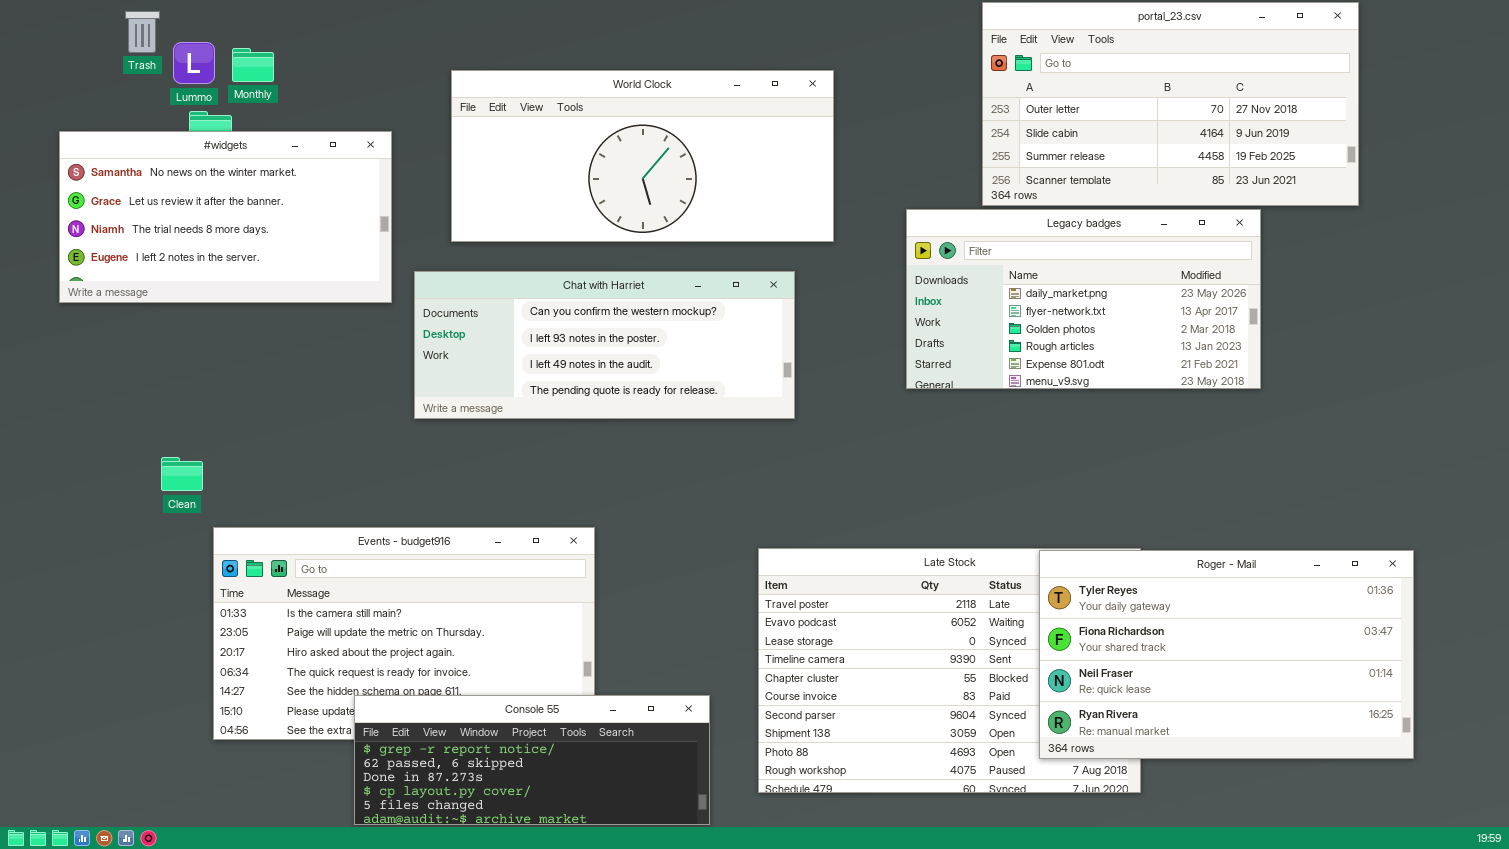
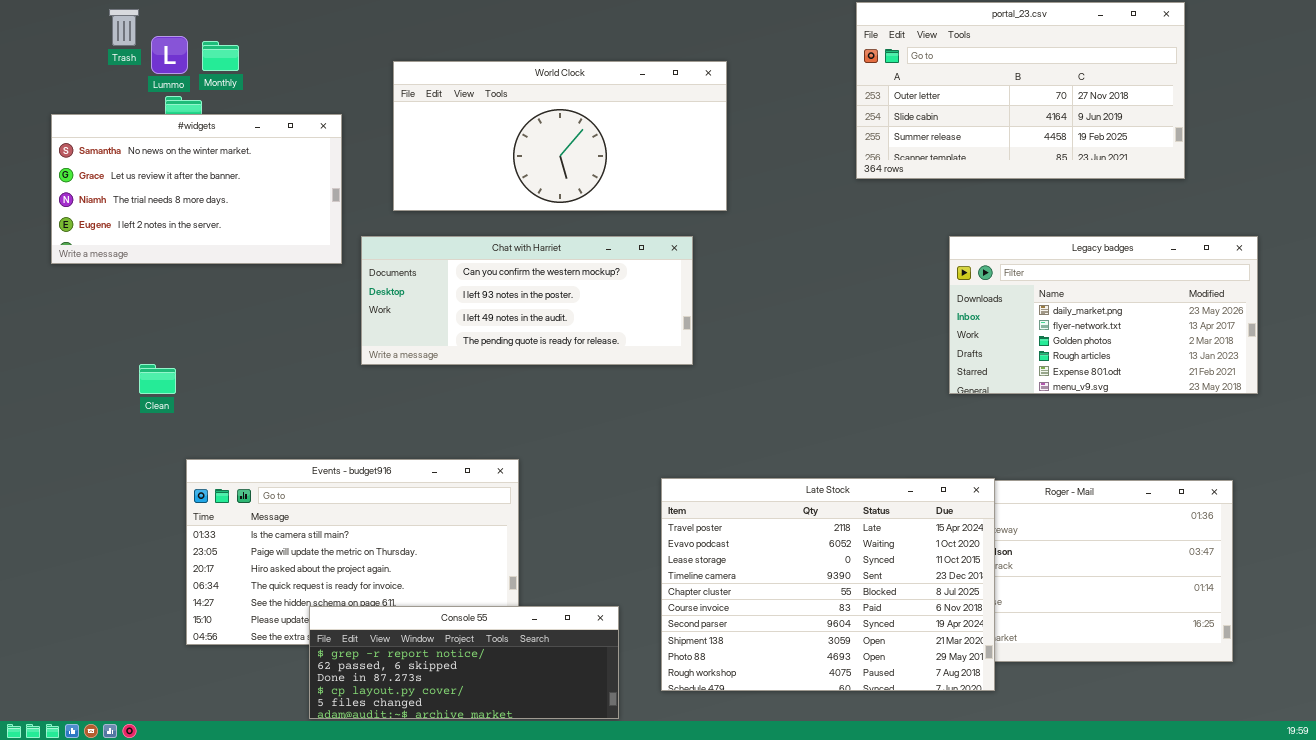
Legacy badges: [906,209,1261,389] -> [949,236,1258,394], moved
Clean: [161,457,203,491] -> [139,364,176,394], moved
Late Stock: [758,548,1141,793] -> [661,478,995,691], raised

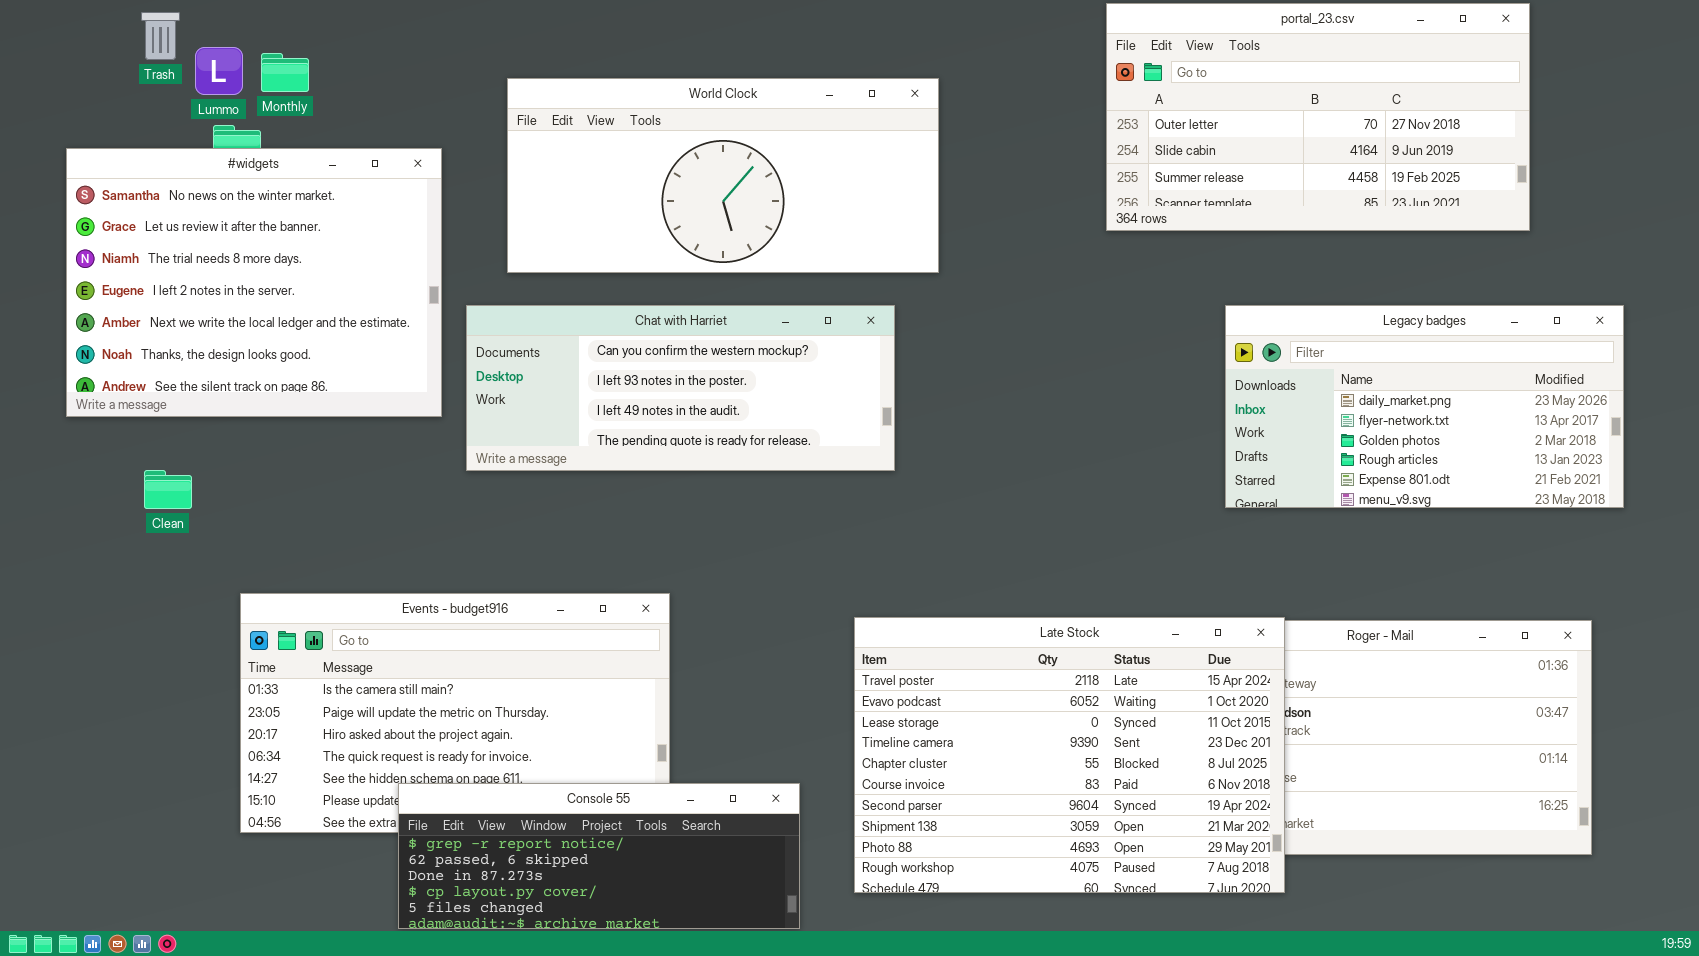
#widgets: [51,114,342,264] -> [66,148,442,417], resized
Clean: [139,364,176,394] -> [144,470,192,509], moved

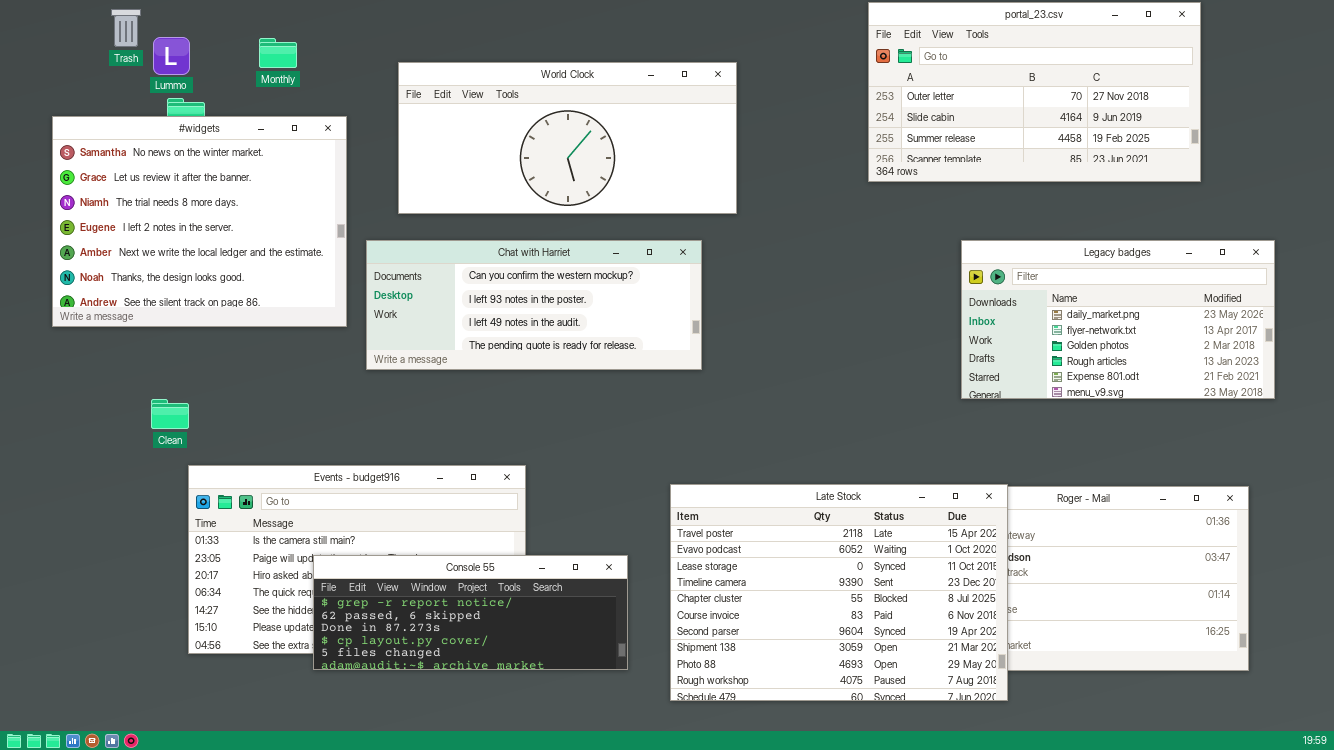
Monthly: [261,53,309,92] -> [259,38,297,68], moved
Clean: [144,470,192,509] -> [151,399,189,429], moved
Console 55: [398,783,800,929] -> [313,555,628,670], moved

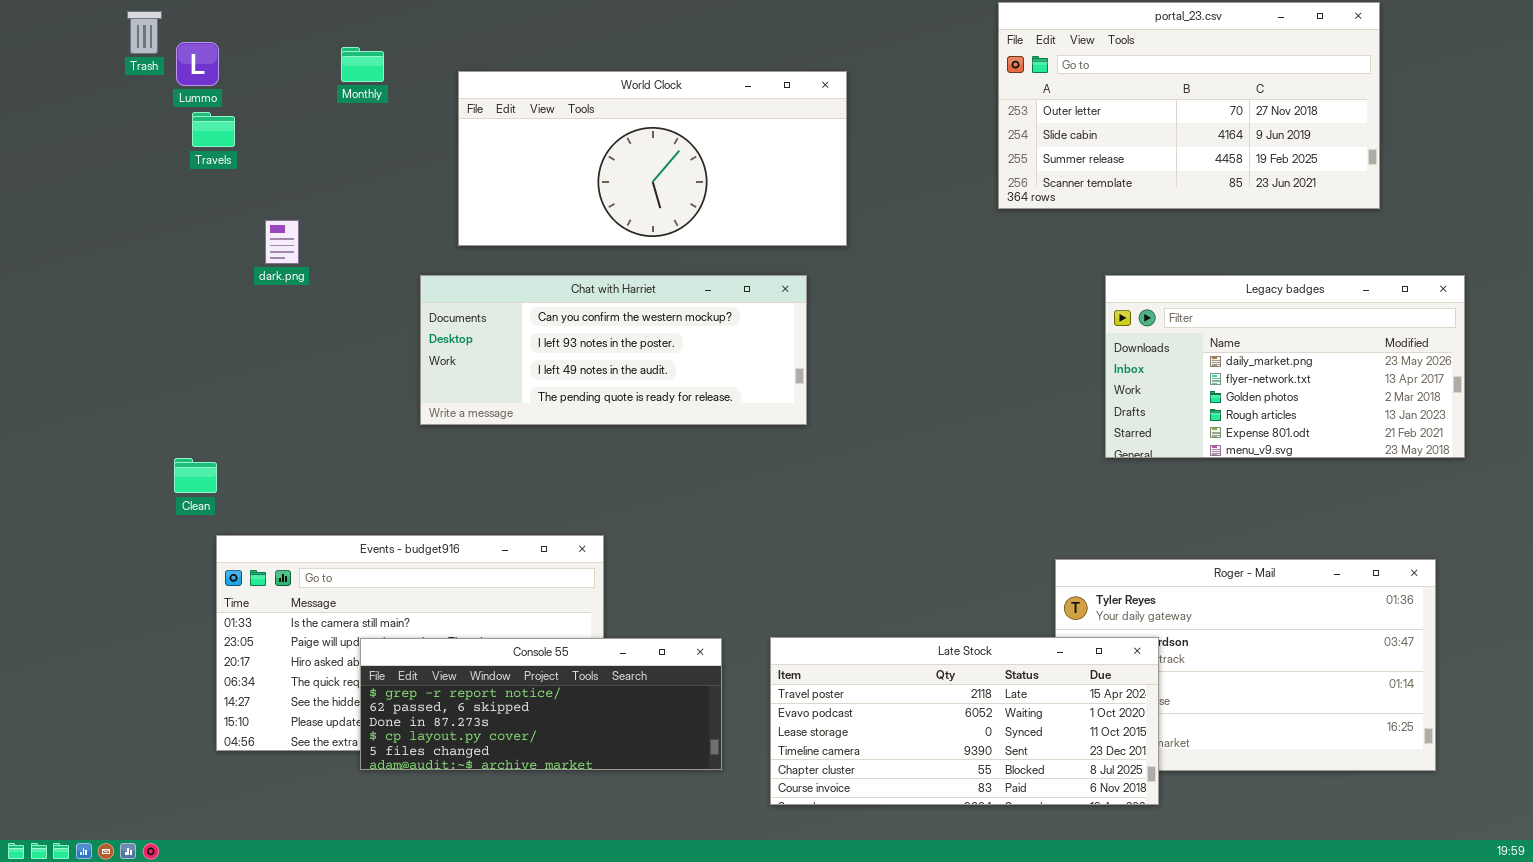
Monthly: [259,38,297,68] -> [341,47,384,82], moved
#widgets: [52,116,347,327] -> none, closed
Late Stock: [670,484,1008,701] -> [770,637,1159,805], resized

